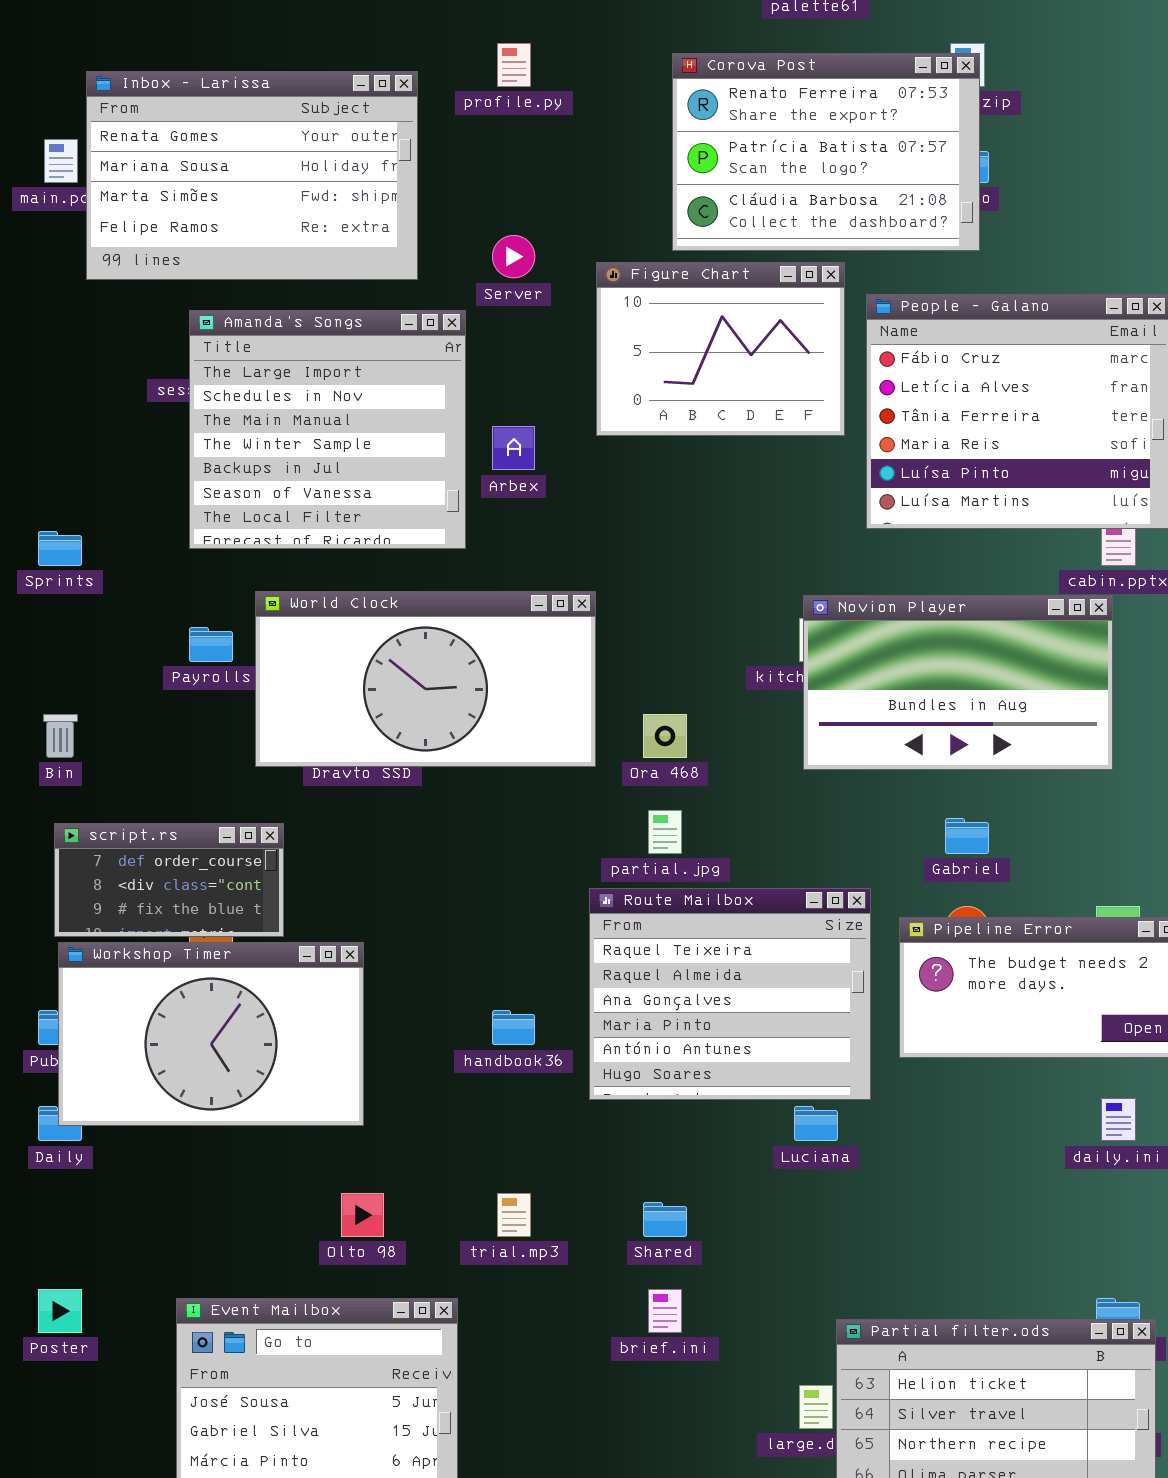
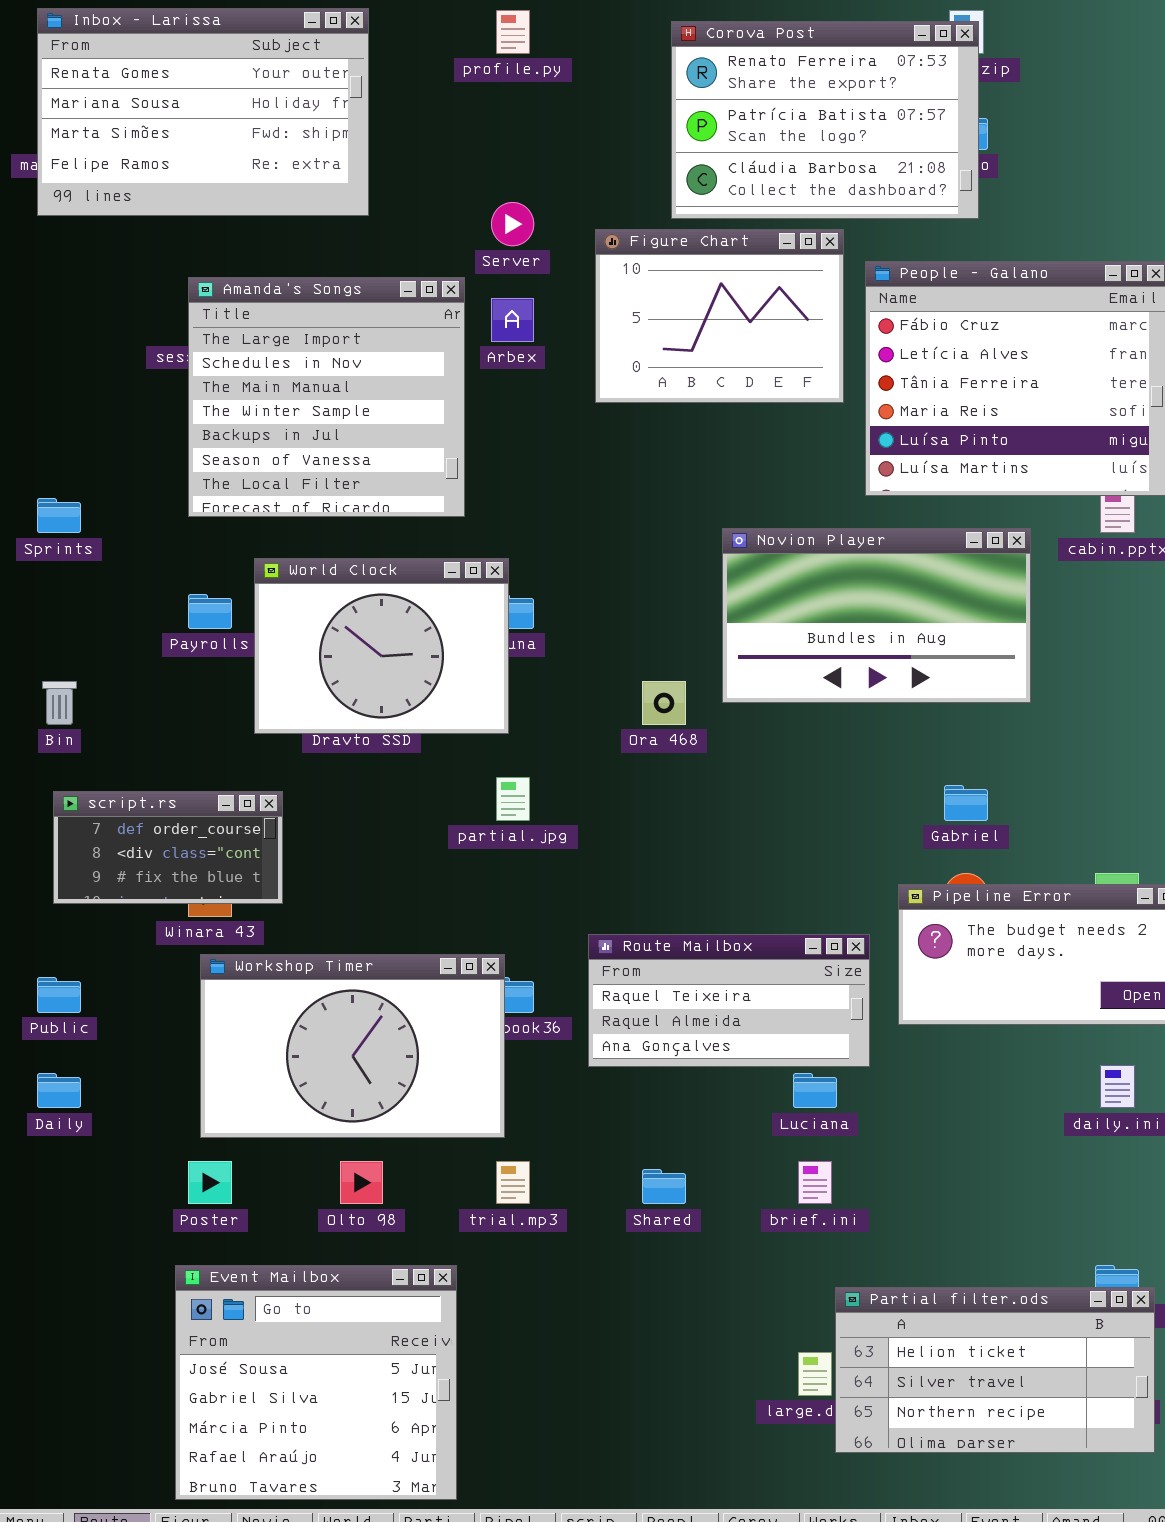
Inbox - Larissa: [86,71,418,280] -> [37,8,369,216], moved
Arbex: [492,426,535,470] -> [491,298,534,342], moved
World Clock: [255,591,596,767] -> [254,558,509,734], resized
Novion Player: [803,595,1113,770] -> [722,528,1031,703], moved
partial.jpg: [648,810,682,854] -> [496,777,530,821], moved
Route Mailbox: [589,888,871,1100] -> [588,934,870,1067], resized
Workshop Timer: [58,942,364,1126] -> [200,954,505,1138], moved
Poster: [38,1289,82,1333] -> [188,1161,232,1204], moved
brief.ini: [648,1289,682,1333] -> [798,1161,832,1204], moved

